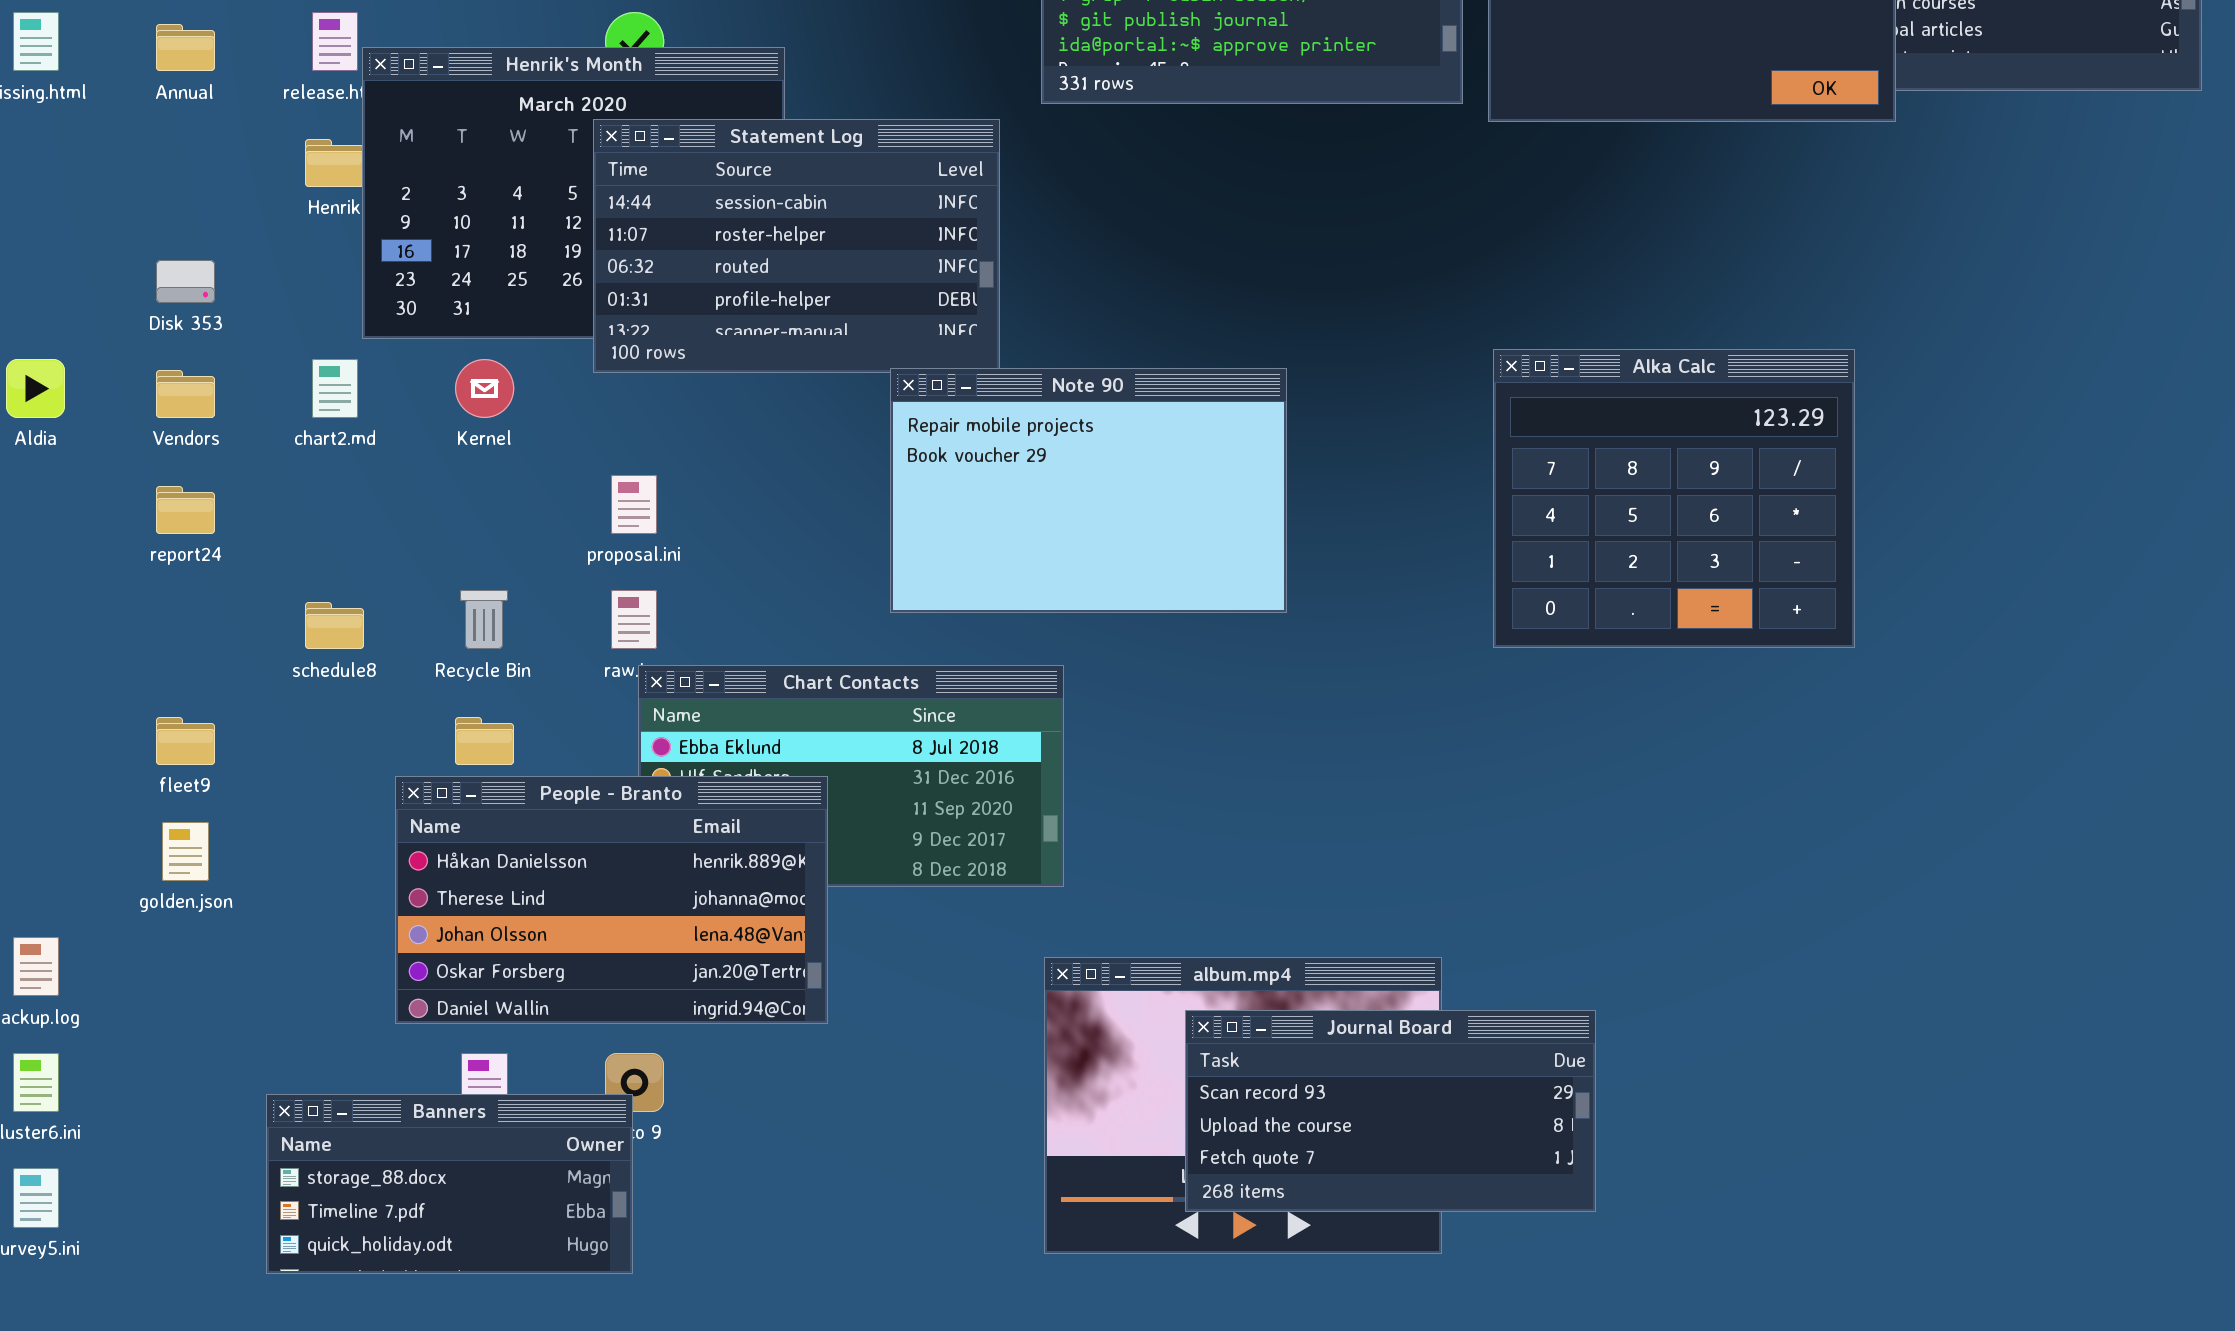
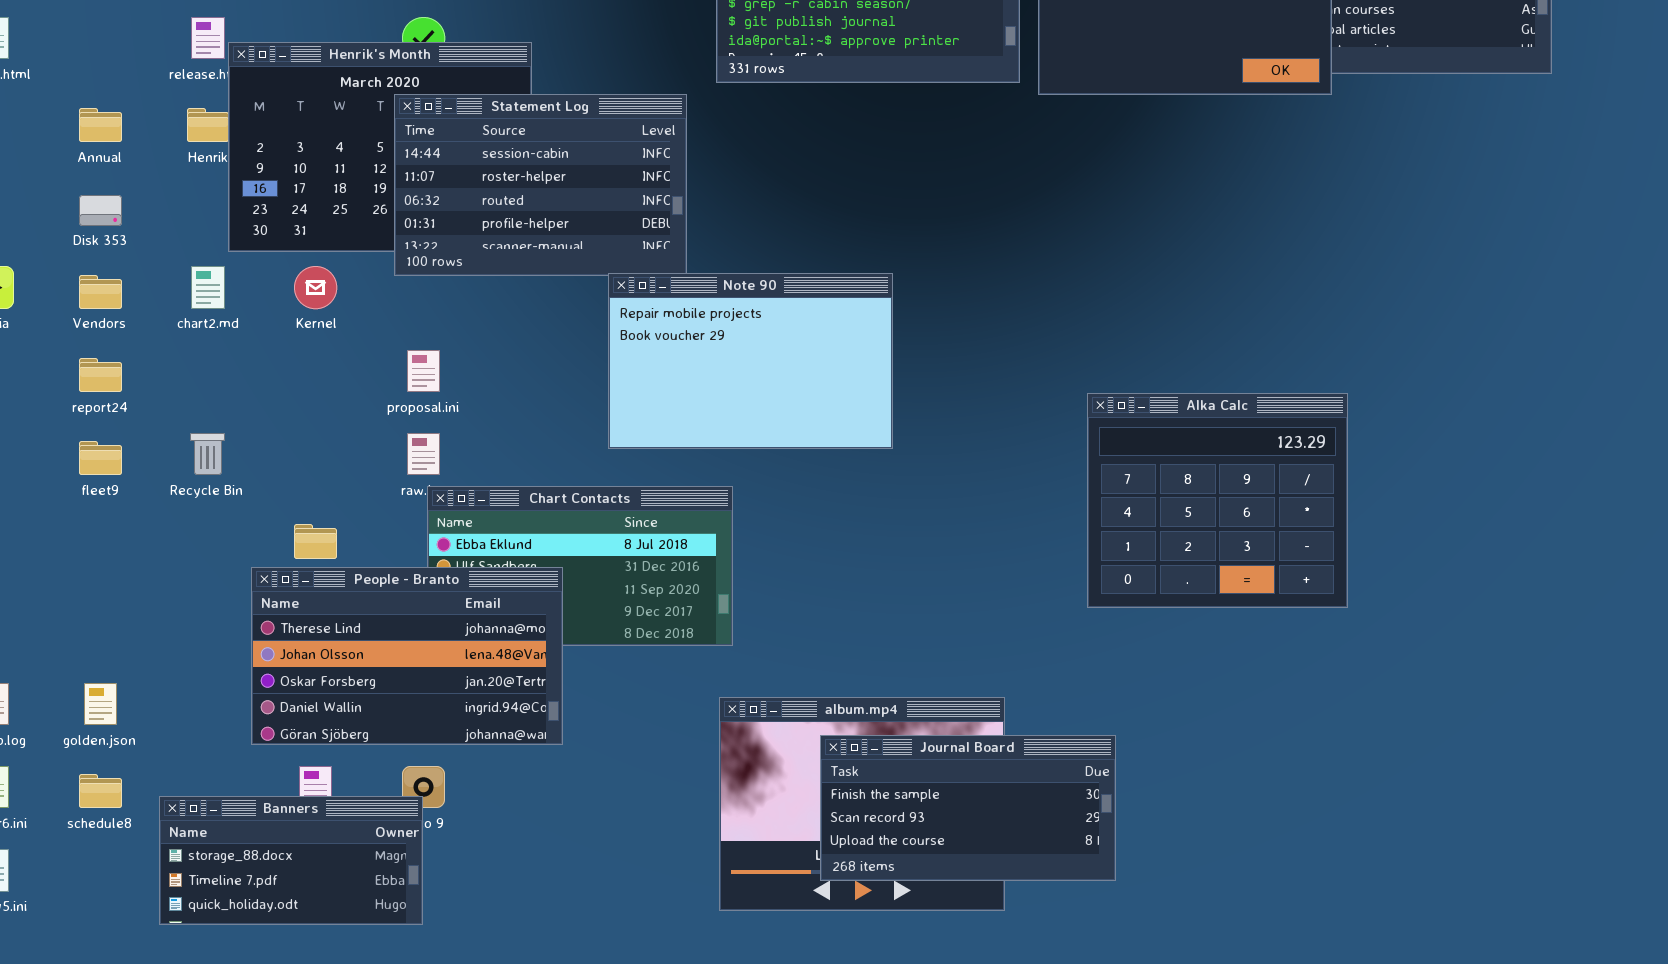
Annual: [156,24,215,71] -> [79,108,122,142], moved
Alka Calc: [1493,349,1855,648] -> [1087,393,1348,608], moved
Recycle Bin: [460,590,508,649] -> [190,433,225,475], moved
schedule8: [305,602,364,649] -> [79,774,122,808], moved
fleet9: [156,717,215,765] -> [79,441,122,475], moved
People - Branto: [395,776,828,1024] -> [251,567,563,745], scrolled down 1 row
golden.json: [162,822,209,881] -> [84,683,117,725], moved
Journal Board: [1185,1010,1596,1212] -> [820,735,1116,881], scrolled up 1 row

